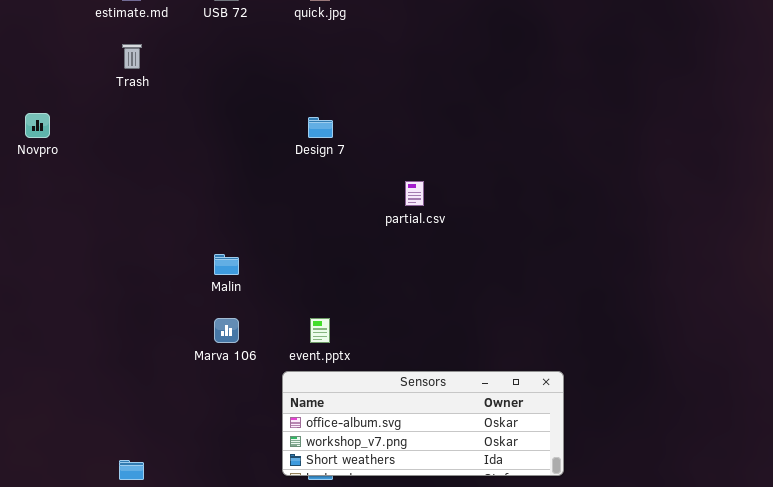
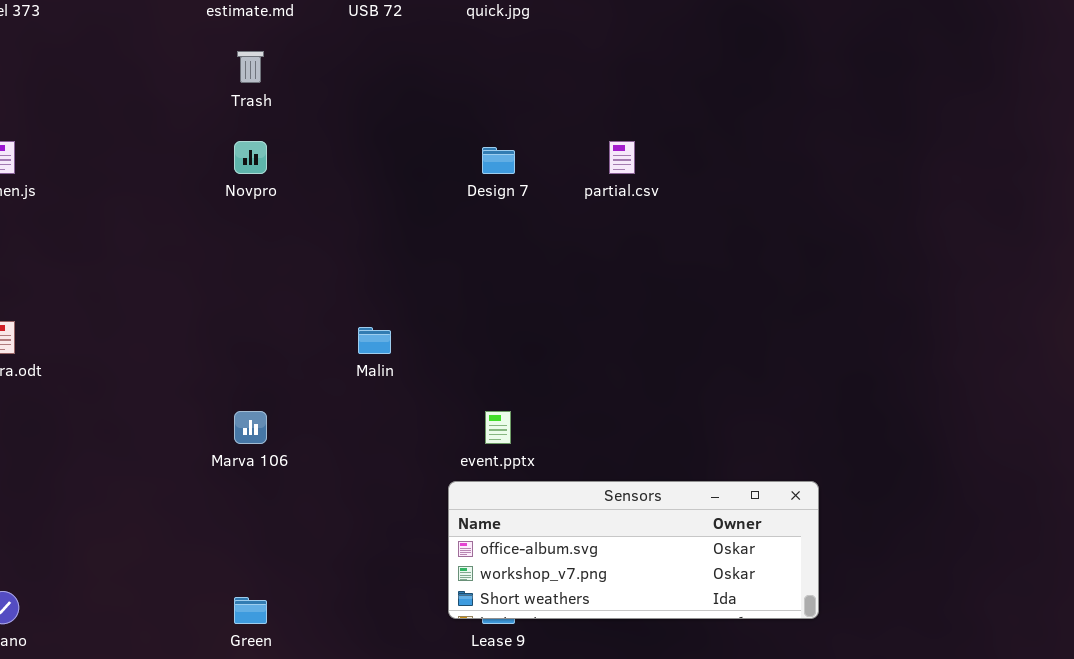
Novpro: [25,113,50,138] -> [234,141,267,174], moved
partial.csv: [405,181,424,206] -> [609,141,635,174], moved
Marva 106: [214,318,239,343] -> [234,411,267,444], moved

